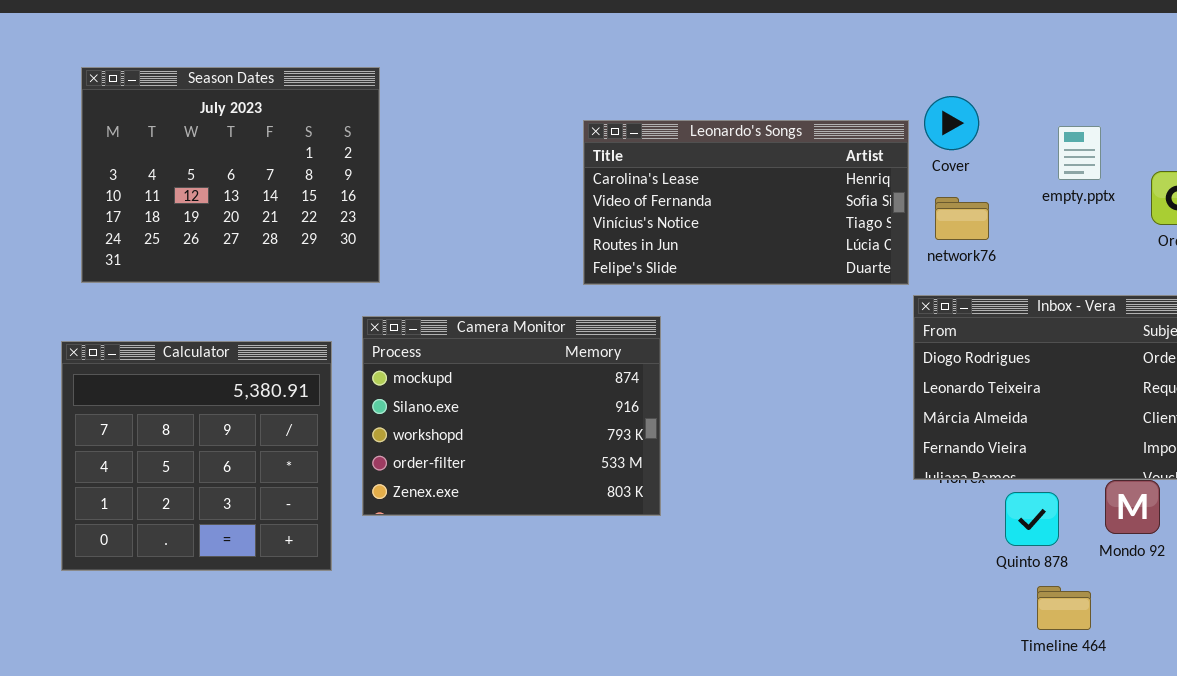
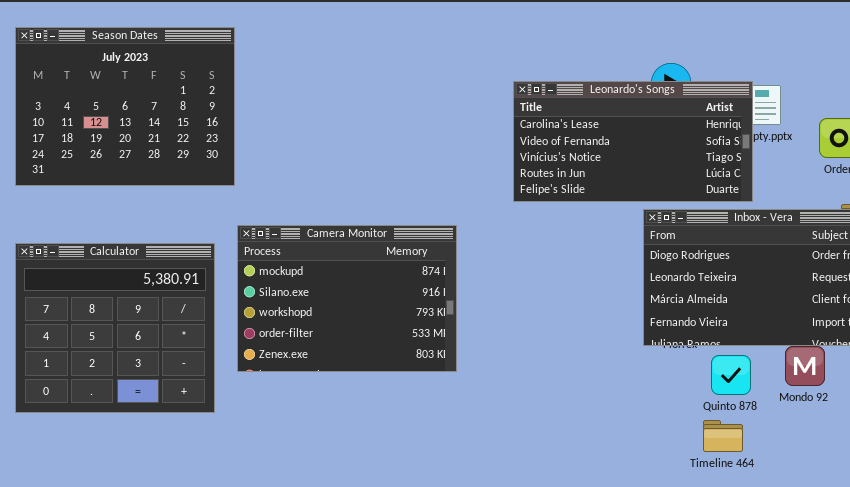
Season Dates: [81,67,380,283] -> [15,27,235,186], moved
Leonardo's Songs: [583,120,909,285] -> [513,81,753,202], moved
Timeline 464: [1037,586,1091,630] -> [703,420,743,452], moved

